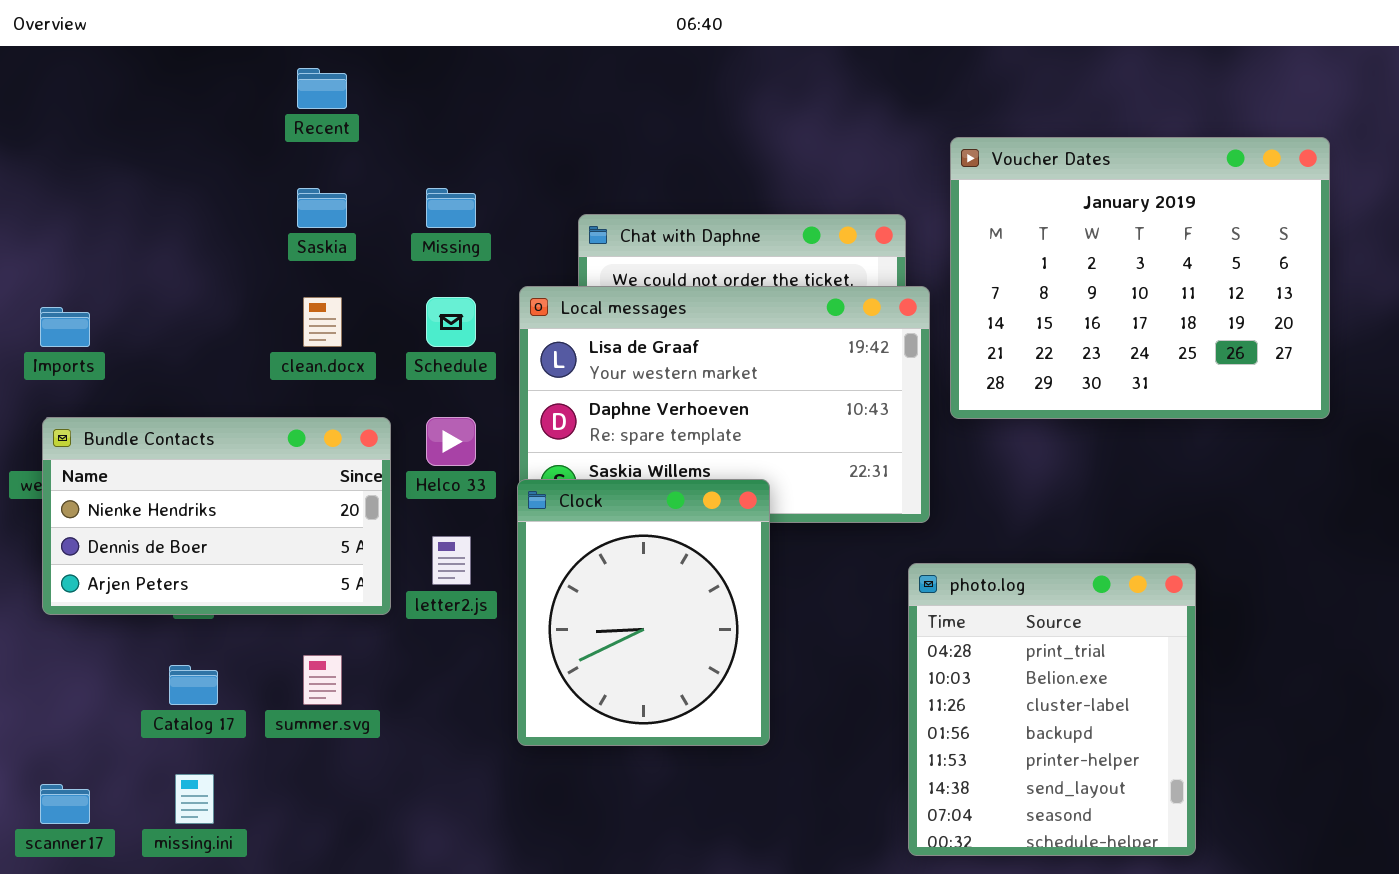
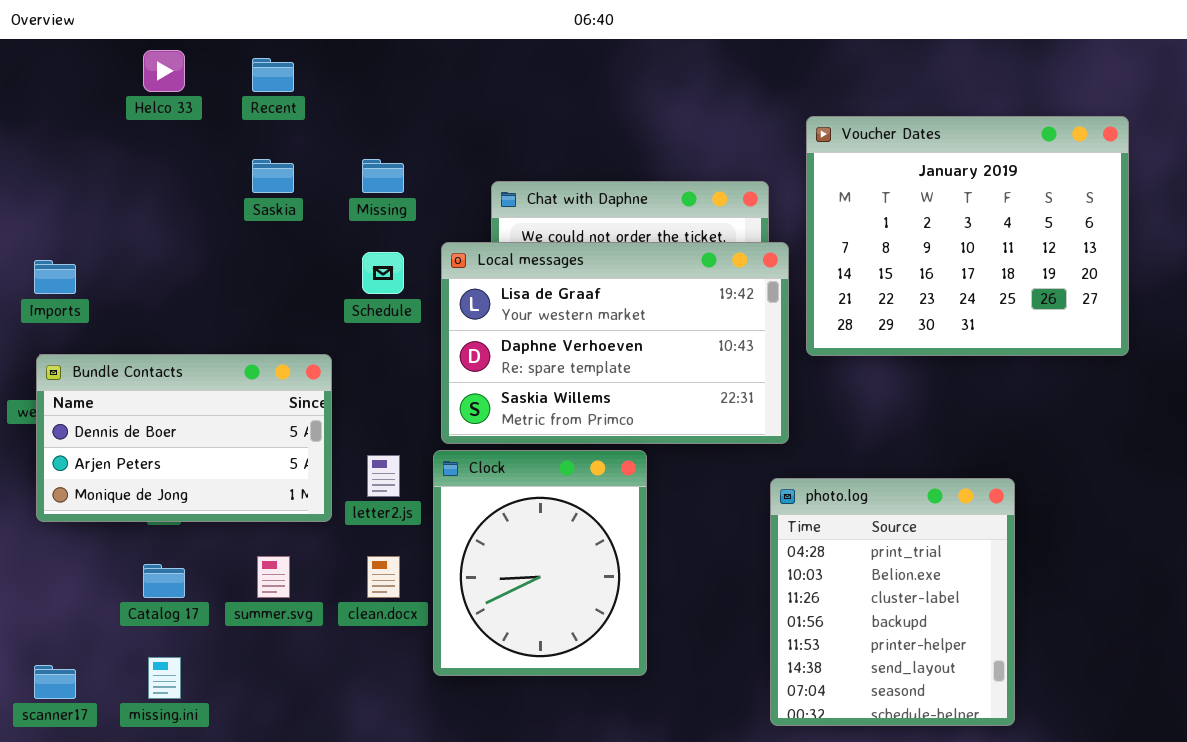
clean.docx: [303,297,342,347] -> [367,556,400,598], moved
Bundle Contacts: [42,417,391,615] -> [36,354,332,522], scrolled down 1 row
Helco 33: [426,417,476,466] -> [143,50,185,92], moved
Clock: [517,479,770,746] -> [433,450,647,676], moved

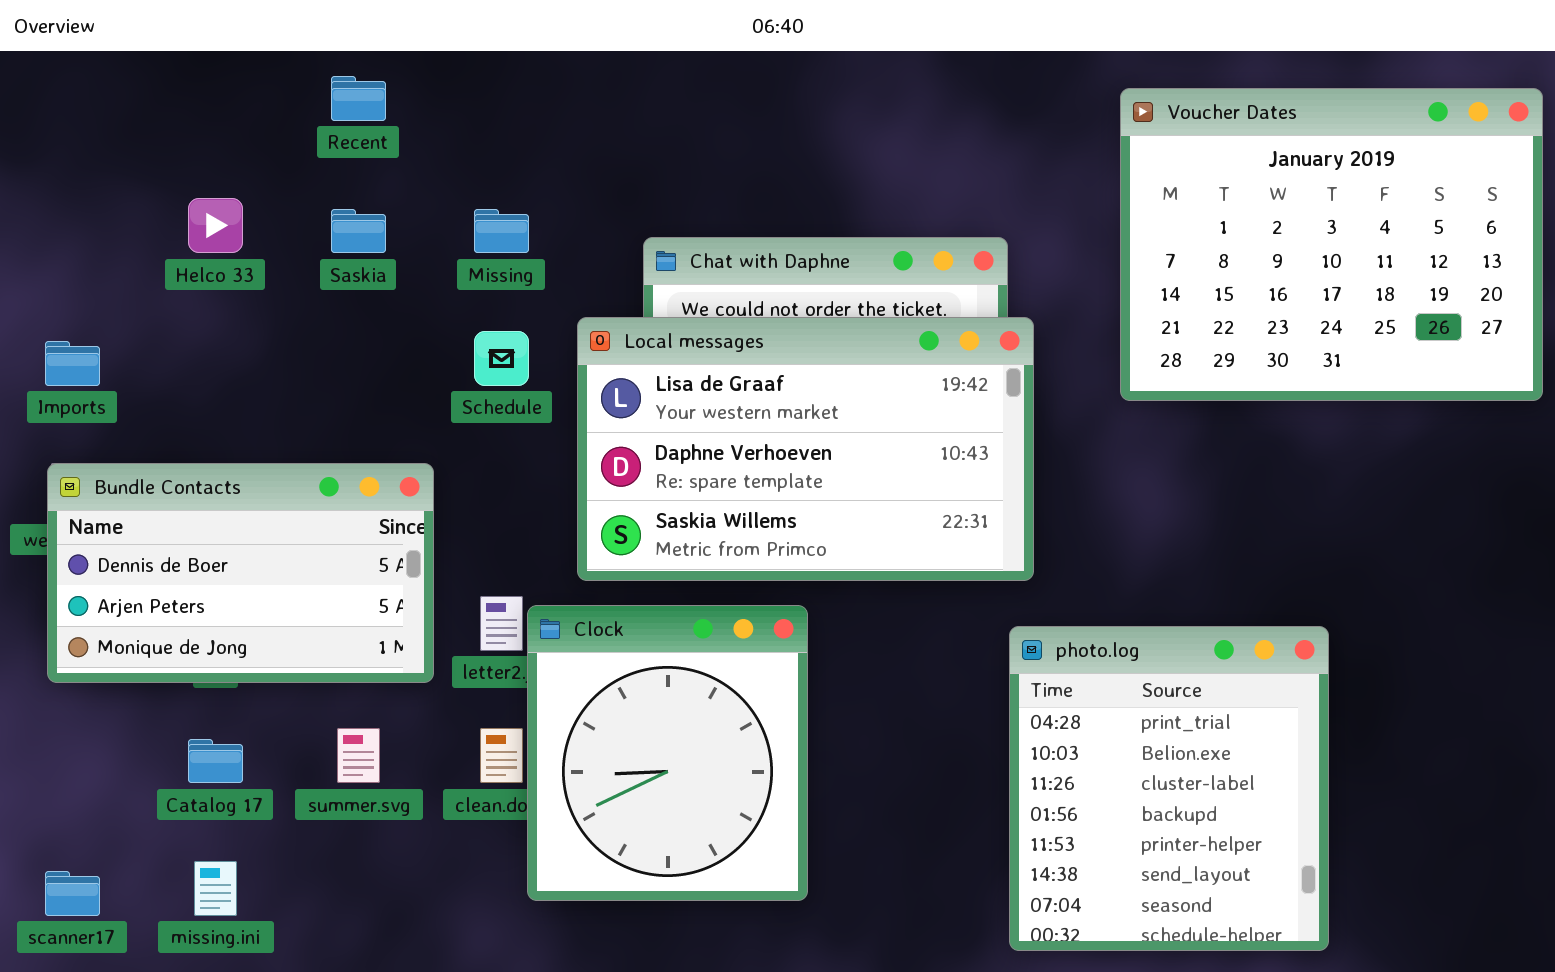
Helco 33: [143,50,185,92] -> [188,198,243,253], moved
Voucher Dates: [806,116,1129,356] -> [1120,88,1543,401], moved
Clock: [433,450,647,676] -> [527,605,808,901], moved

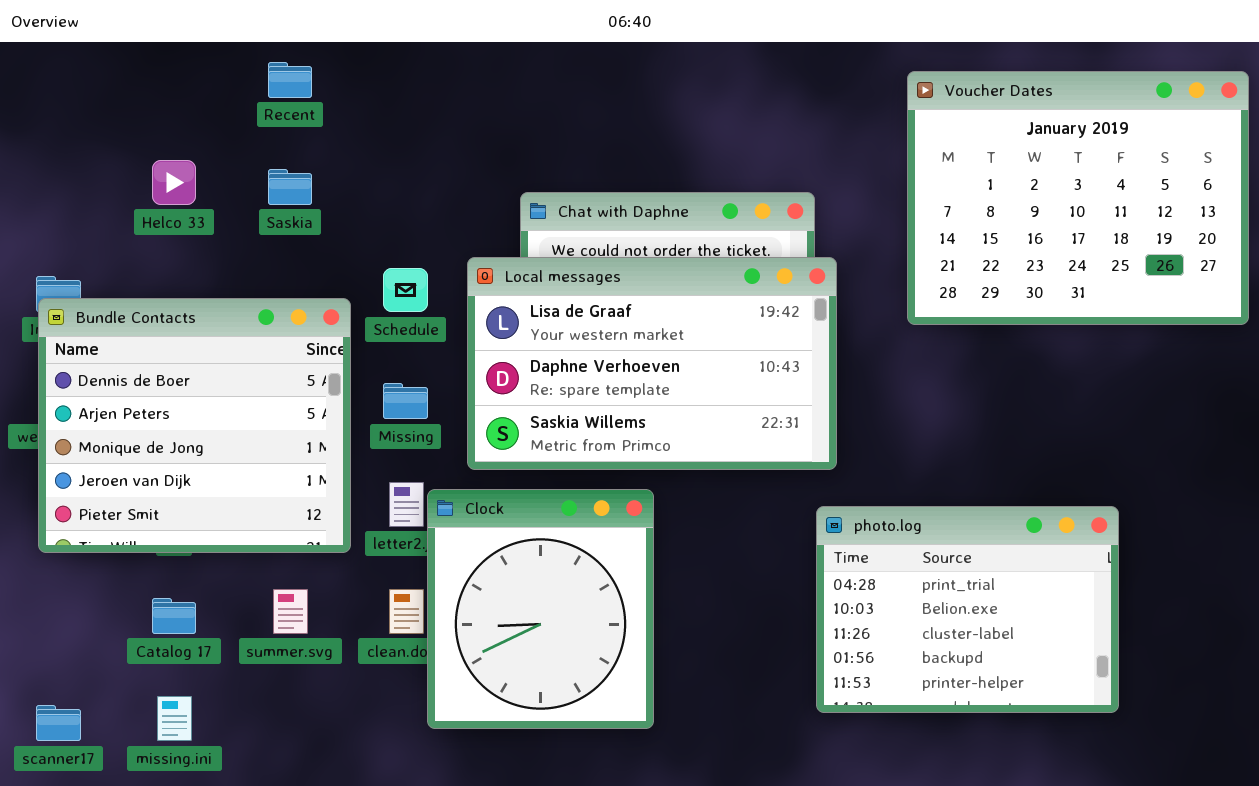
Missing: [474,209,529,253] -> [383,383,428,419], moved
Bundle Contacts: [47,463,434,683] -> [38,298,351,553], resized
photo.log: [1009,626,1329,951] -> [816,506,1119,713], resized

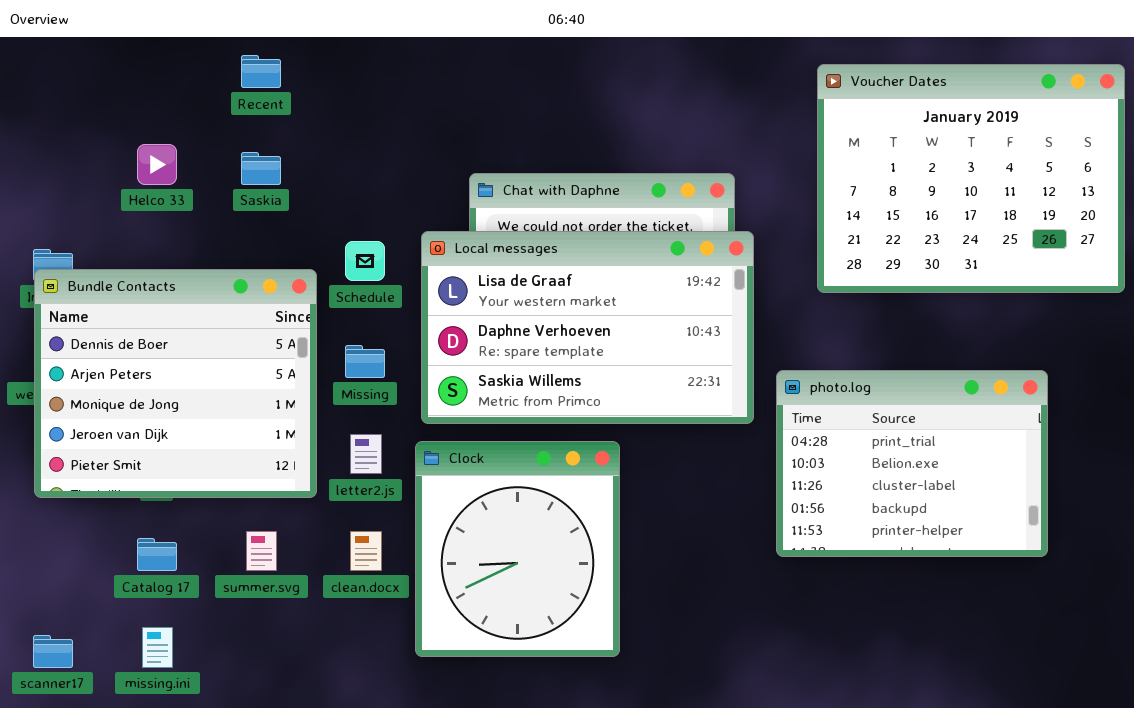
Clock: [427,489,654,729] -> [415,441,620,657], moved
photo.log: [816,506,1119,713] -> [776,370,1048,557], moved

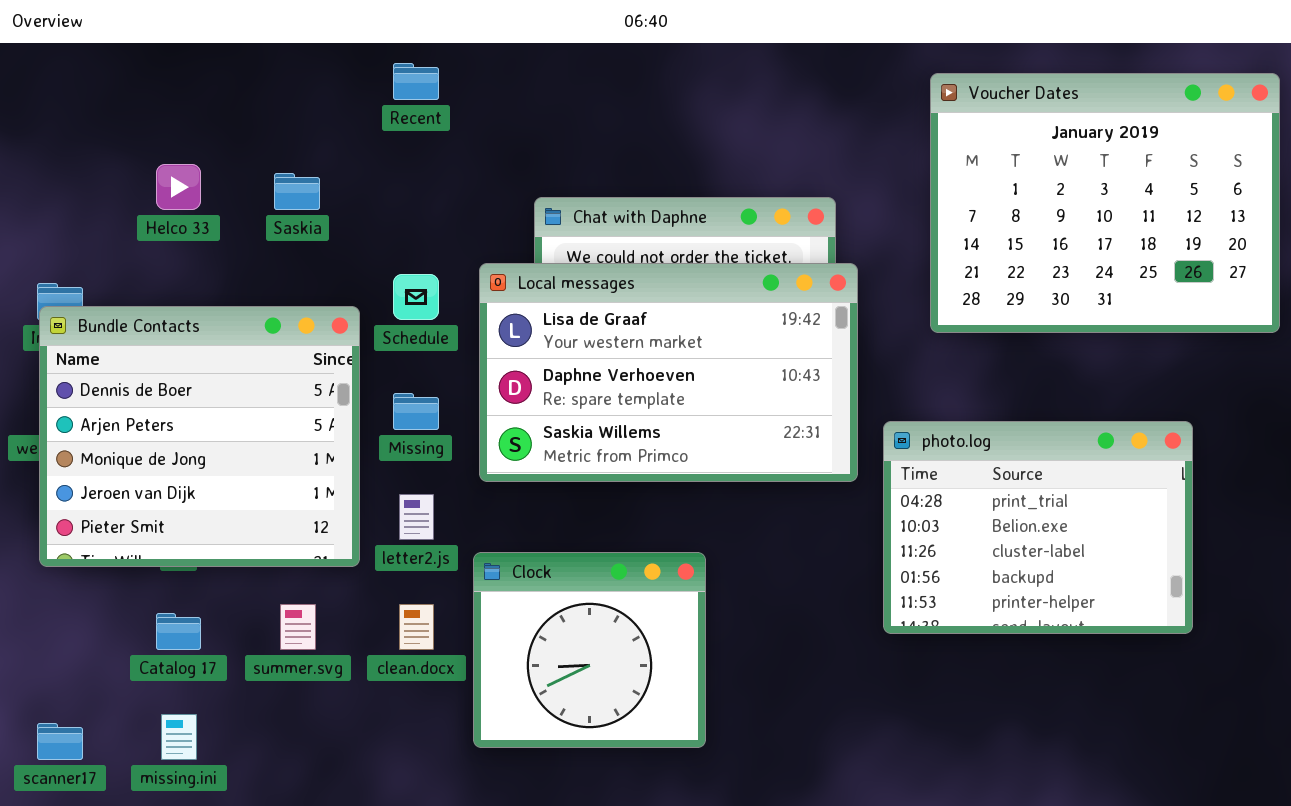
Recent: [241,55,281,88] -> [393,63,439,100], moved
Clock: [415,441,620,657] -> [473,552,706,748], resized

